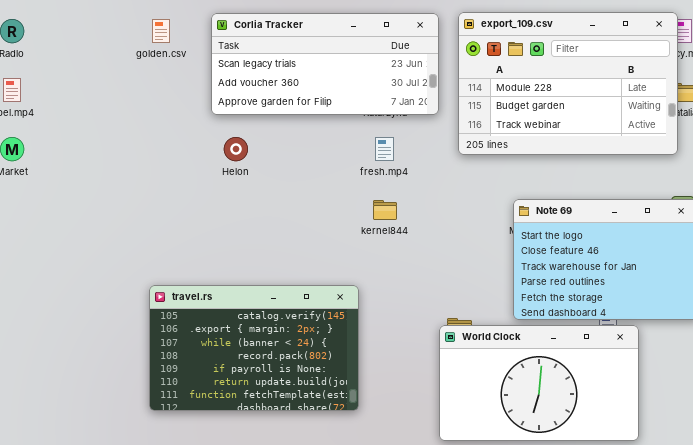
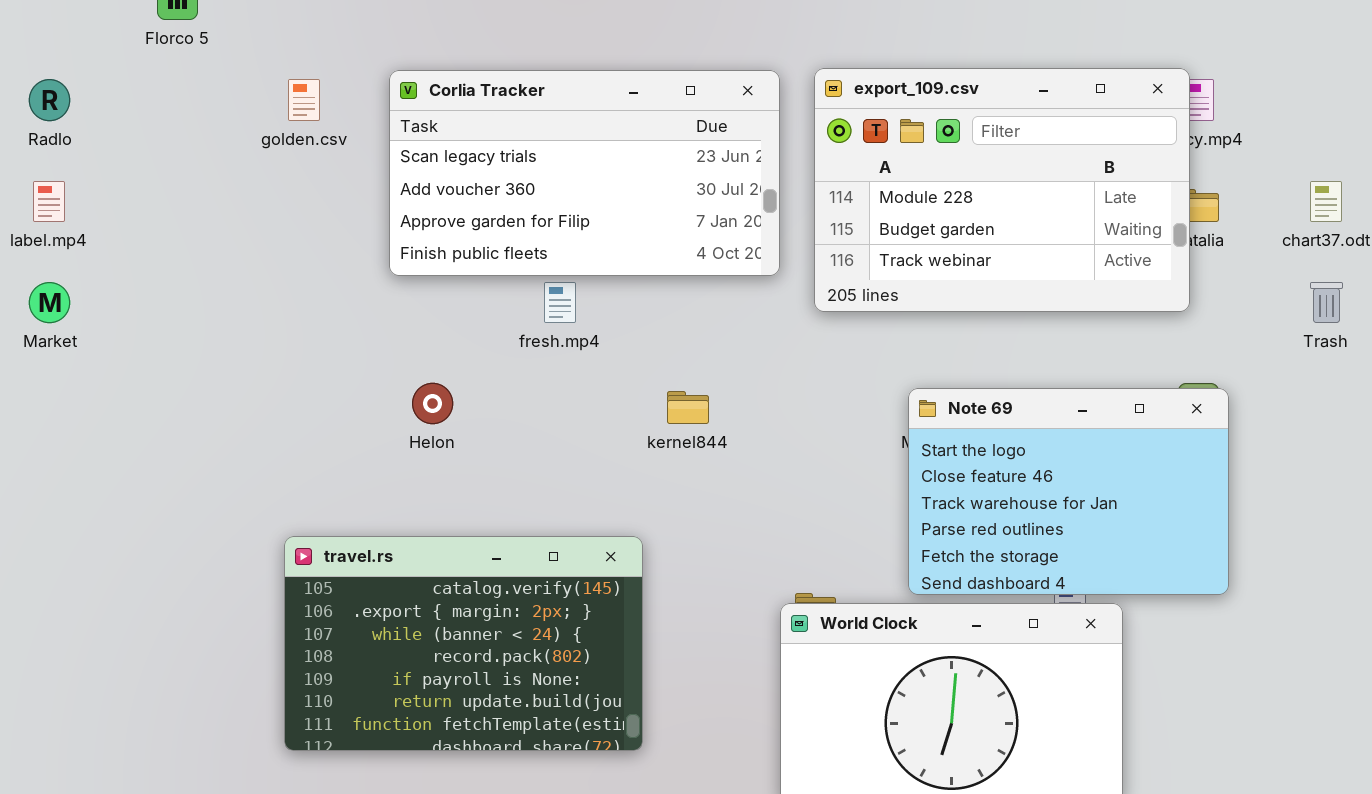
Corlia Tracker: [211,13,439,115] -> [389,70,780,276], resized
Helon: [224,137,248,161] -> [412,383,453,424], moved
fresh.mp4: [375,137,394,161] -> [544,282,576,323], moved

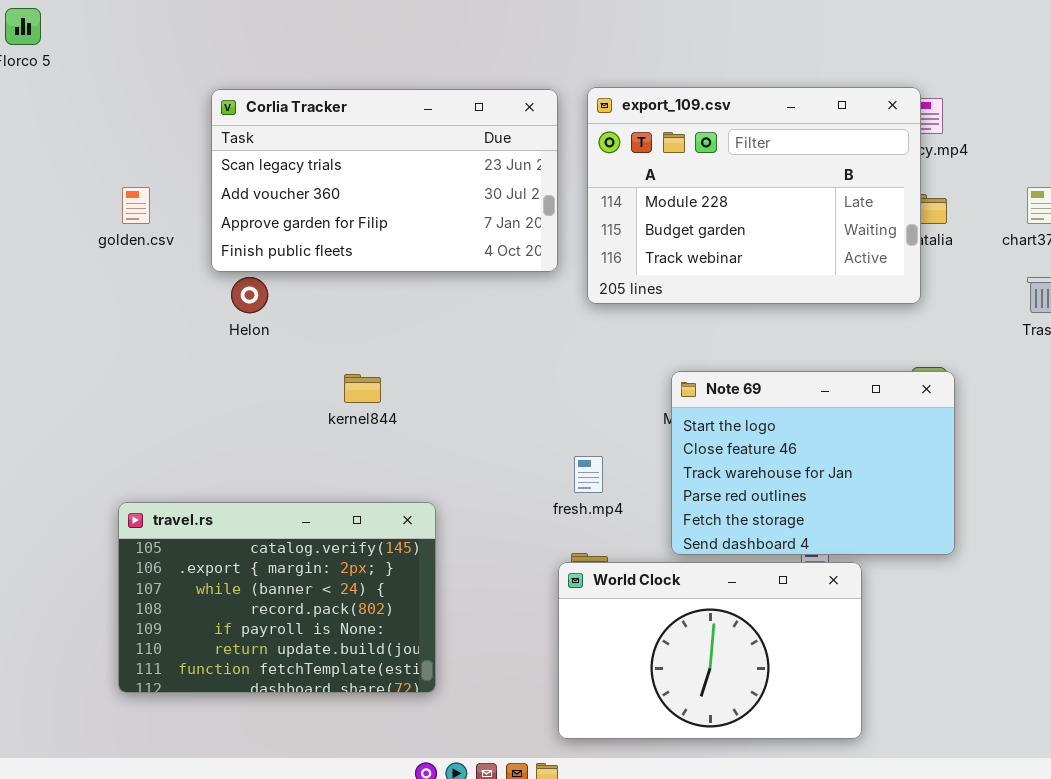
golden.csv: [288,79,320,121] -> [122,187,150,224], moved
fresh.mp4: [544,282,576,323] -> [574,456,603,493], moved
Helon: [412,383,453,424] -> [231,277,268,313], moved
kernel844: [667,391,709,424] -> [344,374,381,403], moved

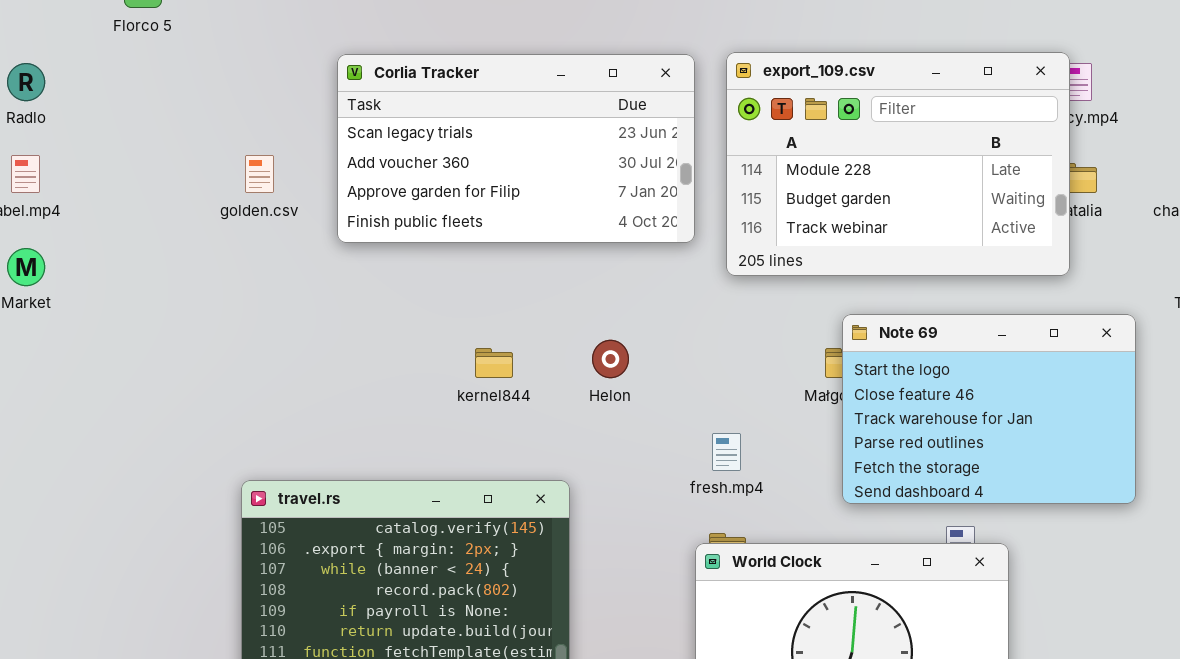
Helon: [231,277,268,313] -> [592,340,629,378], moved
Note 69: [671,371,955,555] -> [842,314,1136,504], moved

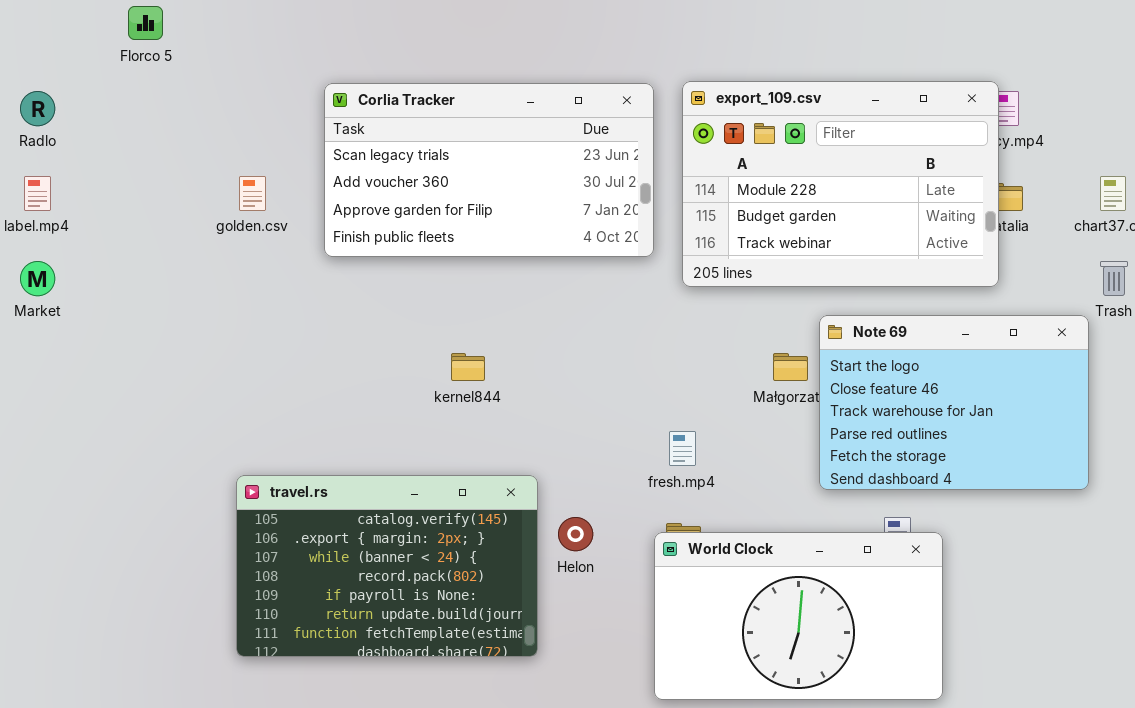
Note 69: [842,314,1136,504] -> [819,315,1089,490], moved
Helon: [592,340,629,378] -> [558,517,593,551], moved

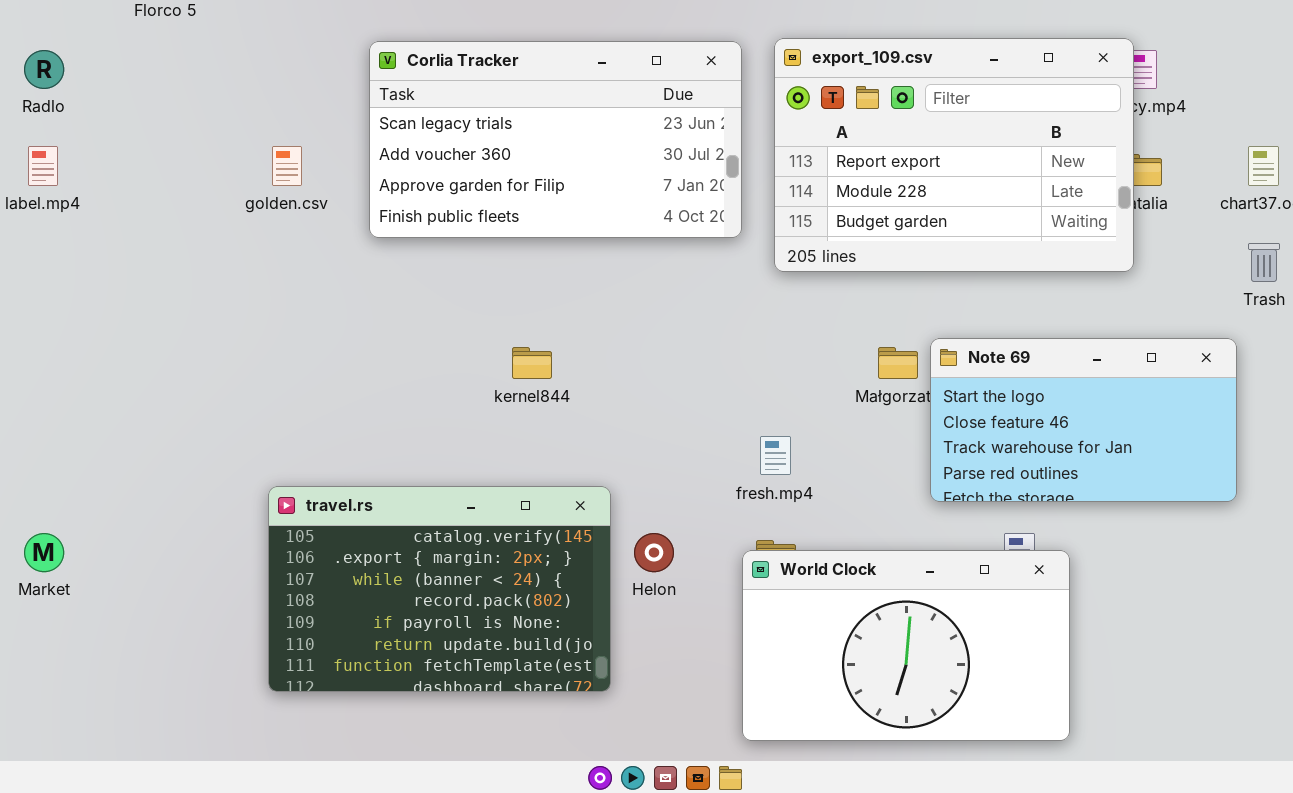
export_109.csv: [682,81,999,287] -> [774,38,1134,272], scrolled up 1 row
Market: [20,261,55,296] -> [24,533,64,572], moved
Note 69: [819,315,1089,490] -> [930,338,1237,502], resized

